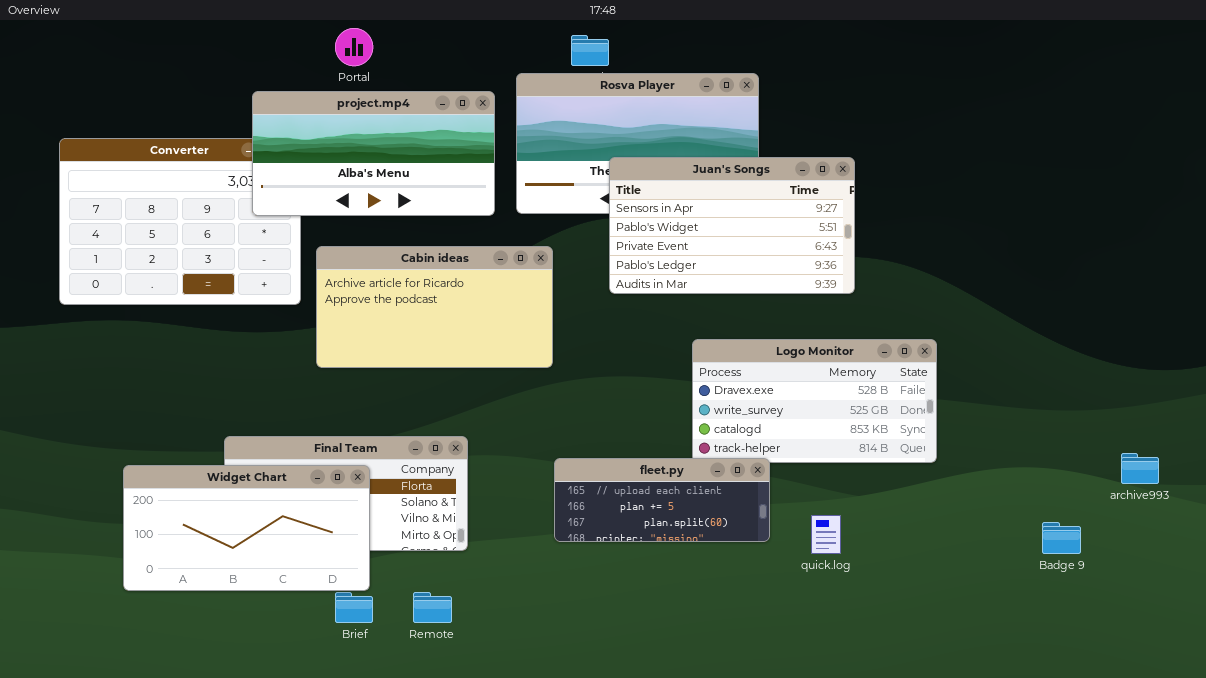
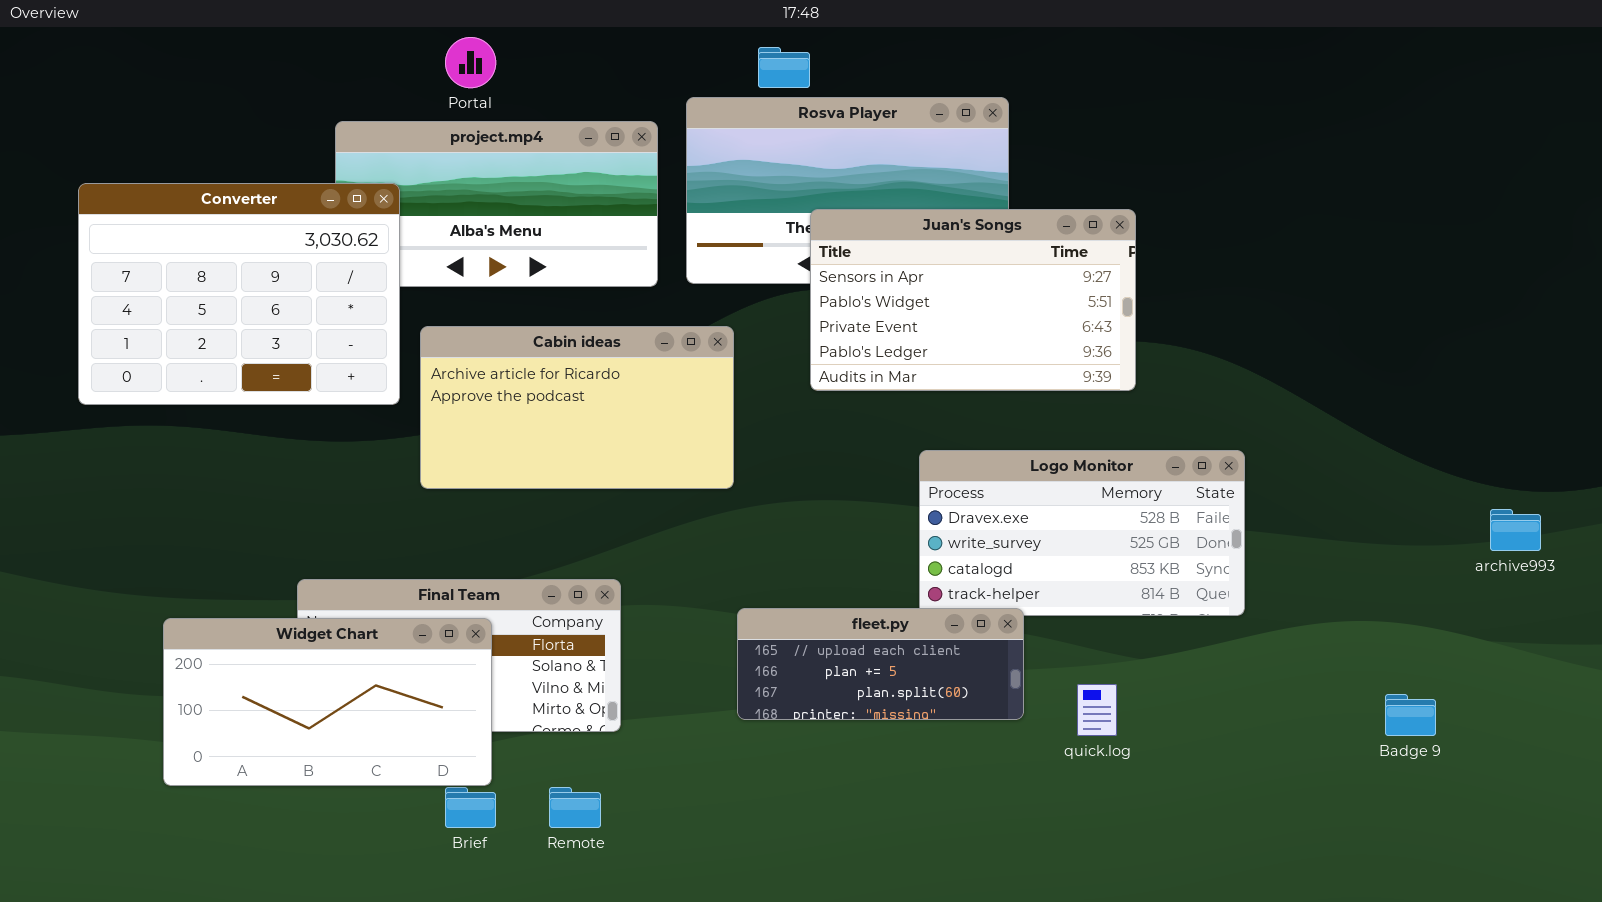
Converter: [59,138,301,305] -> [78,183,400,405], raised
archive993: [1121,453,1159,484] -> [1490,509,1541,551], moved

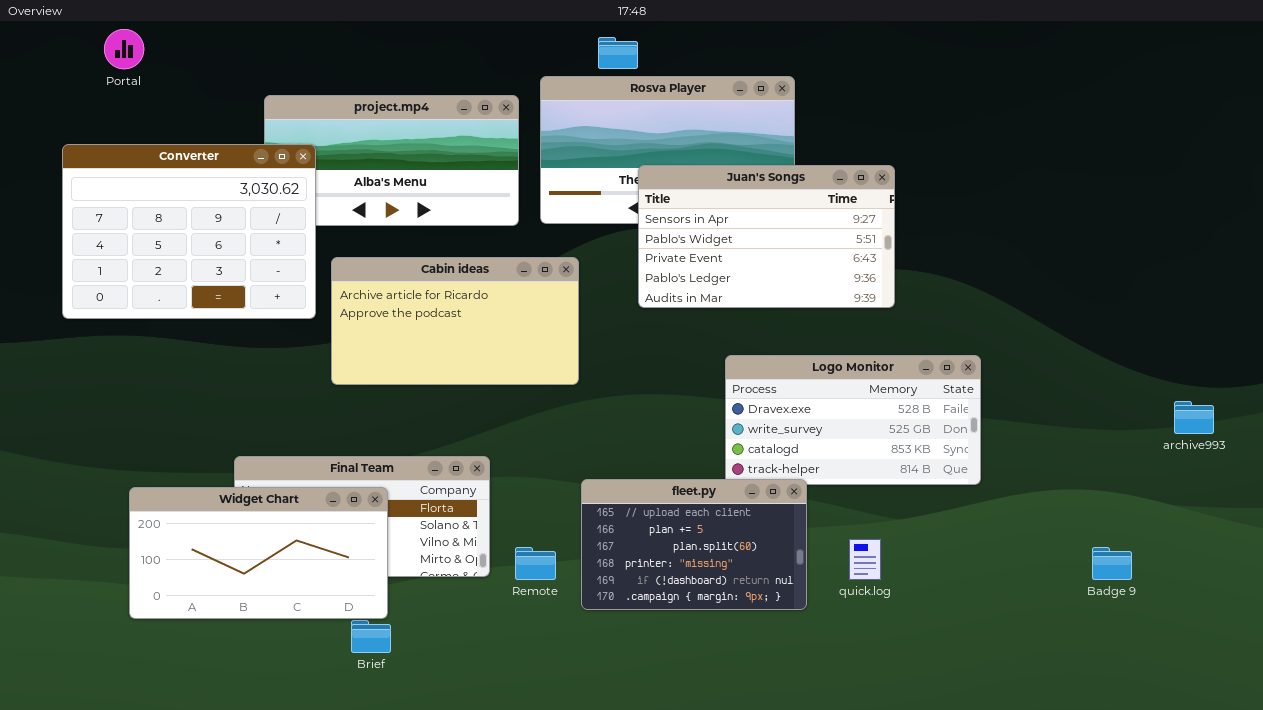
Portal: [445,37,496,88] -> [104,29,144,69], moved
fleet.py: [737,608,1024,720] -> [581,479,807,610], resized
Remote: [549,787,601,828] -> [515,547,556,580], moved

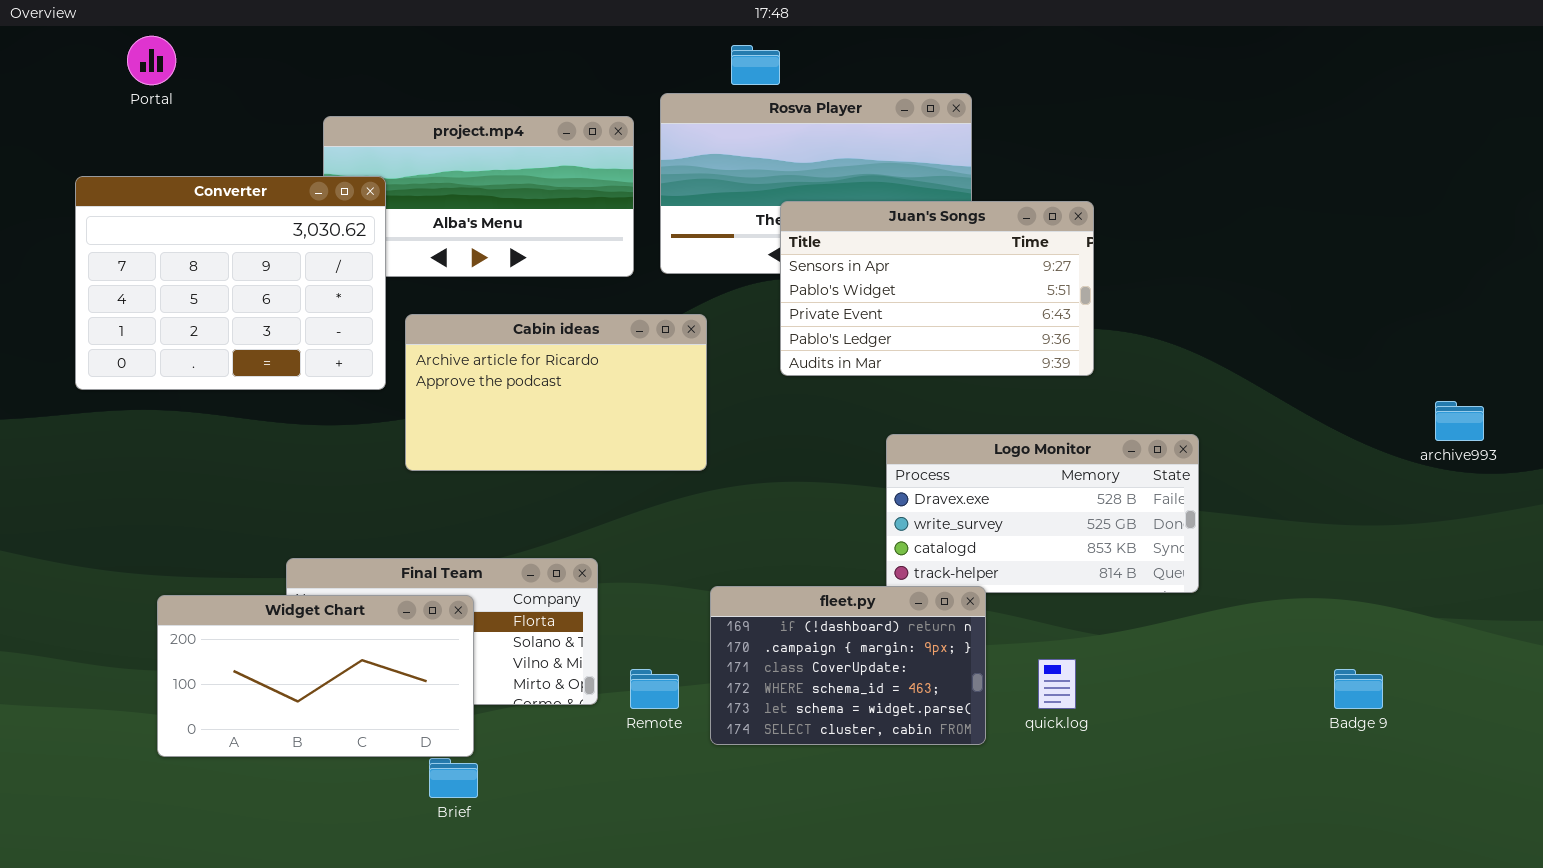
archive993: [1174,401,1214,434] -> [1435,401,1484,441], moved
fleet.py: [581,479,807,610] -> [710,586,986,745], scrolled down 4 rows

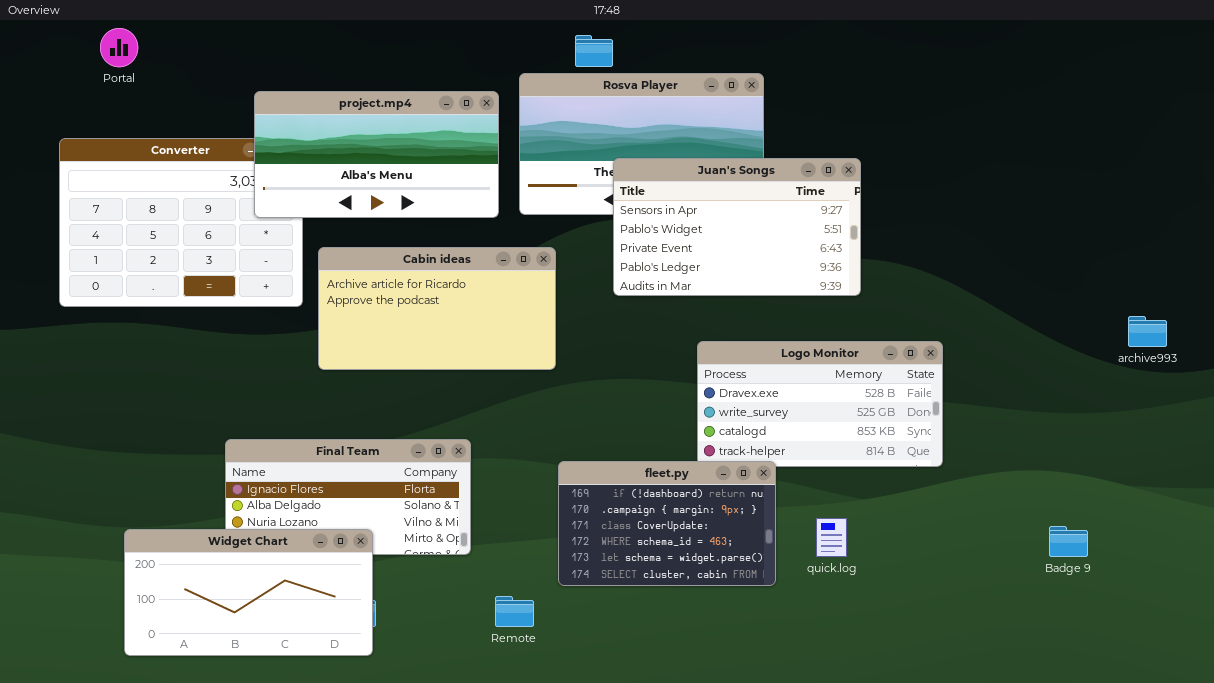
project.mp4: [323,116,634,277] -> [254,91,499,218], raised
Widget Chart: [157,595,474,757] -> [124,529,373,656], moved
Remote: [630,669,679,709] -> [495,596,534,627], moved

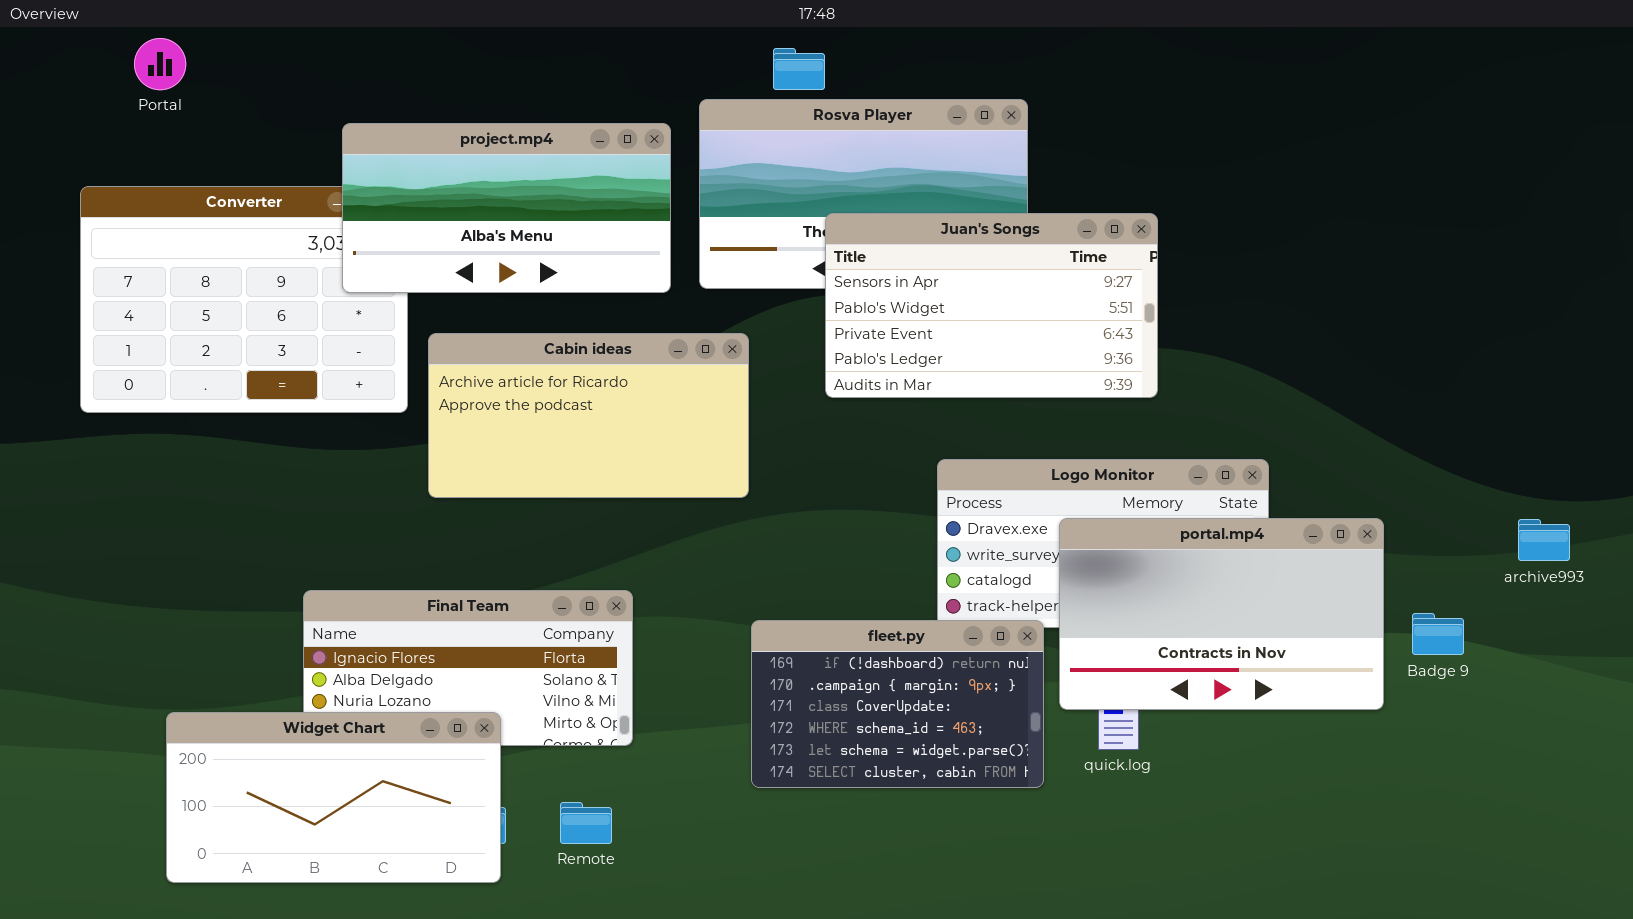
archive993: [1128,316,1167,347] -> [1518,519,1570,561], moved
portal.mp4: none -> [1059,518,1384,710], opened
Badge 9: [1049,526,1088,557] -> [1412,613,1464,655], moved
Remote: [495,596,534,627] -> [560,802,612,844], moved

